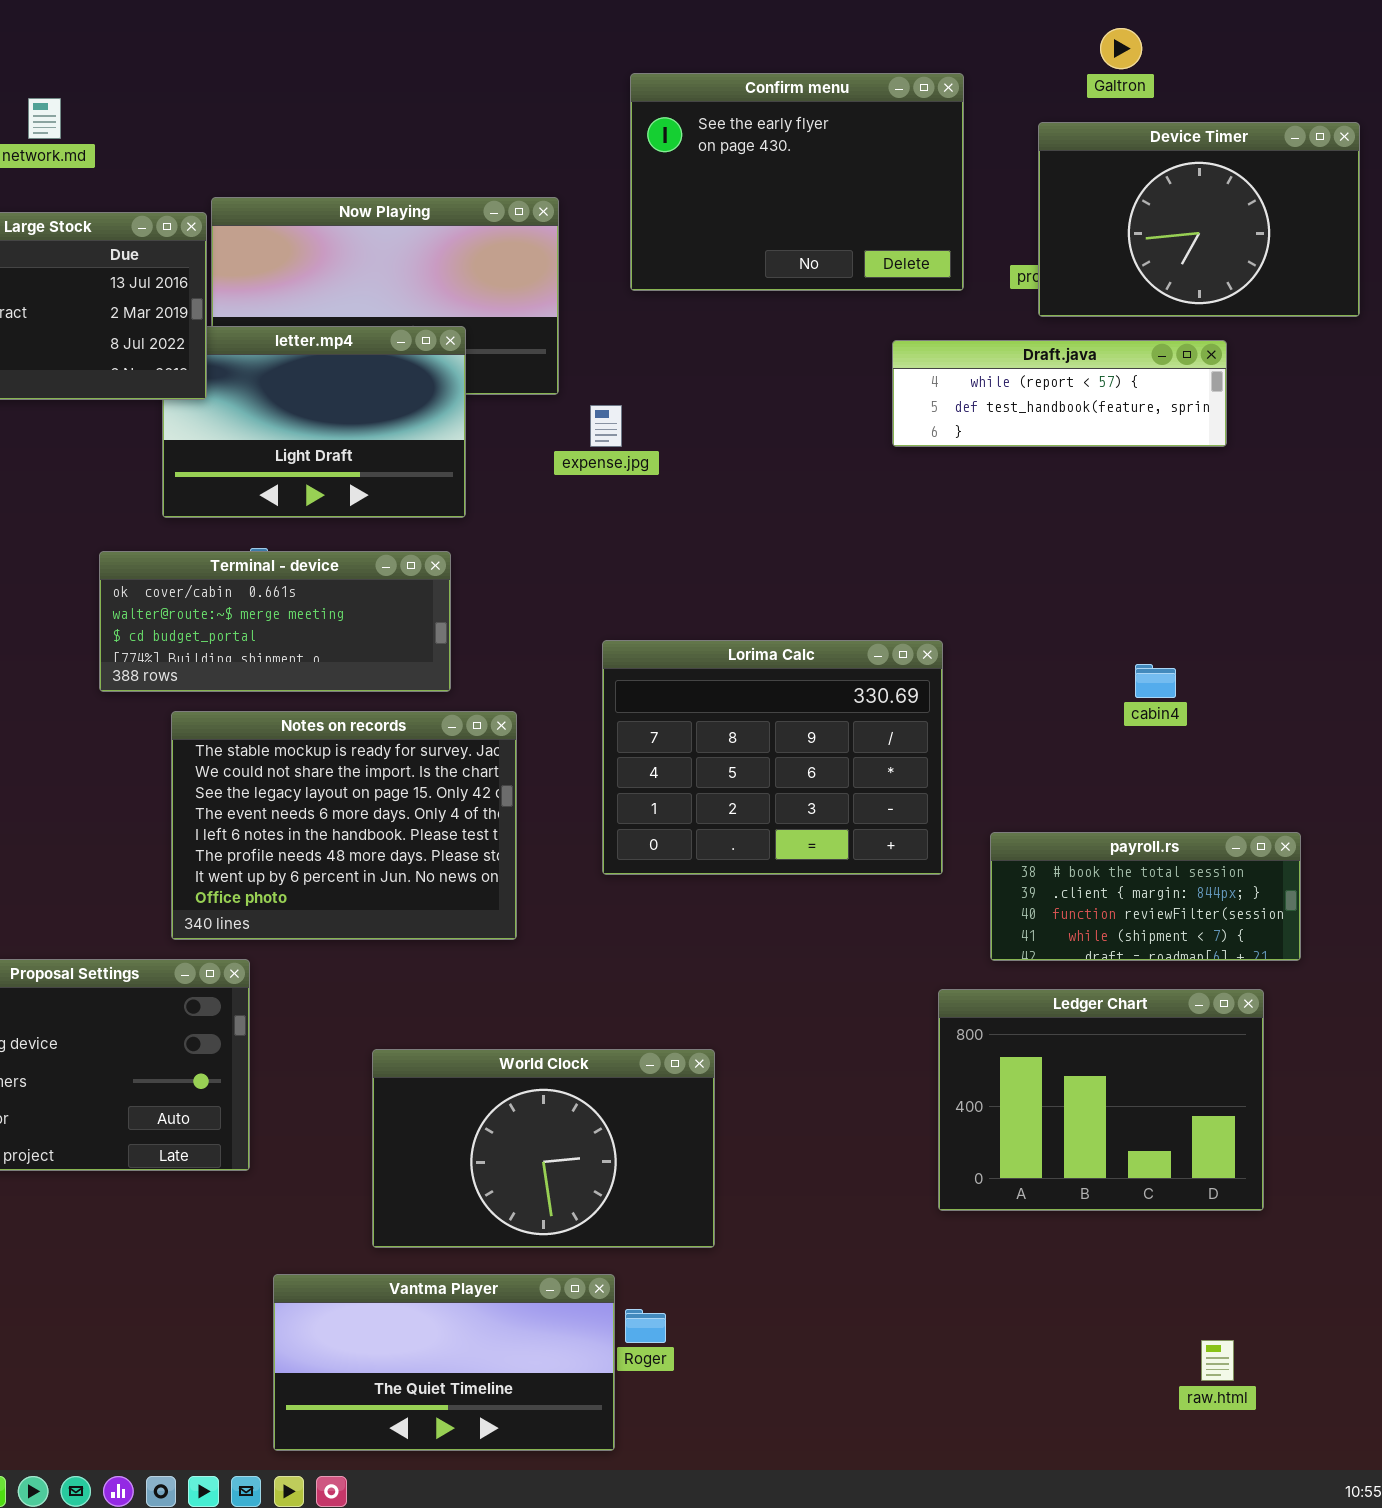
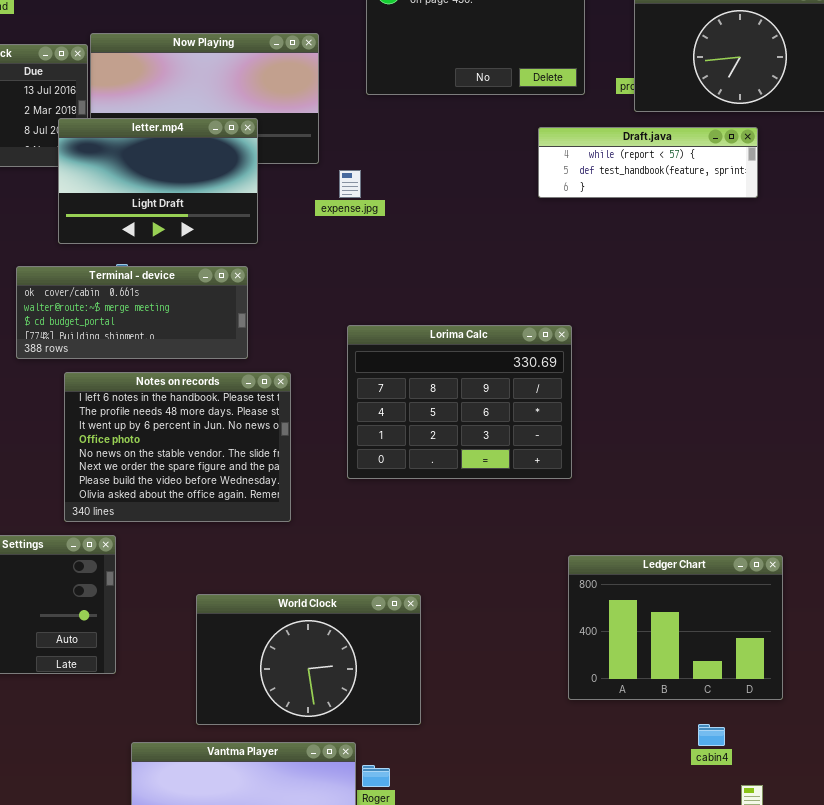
letter.mp4: [162,326,466,518] -> [58,118,258,244], raised
cabin4: [1135,664,1176,698] -> [698,724,725,746], moved
Notes on records: [171,711,517,940] -> [64,372,291,522], scrolled down 4 rows
payroll.rs: [990,832,1301,961] -> none, closed

